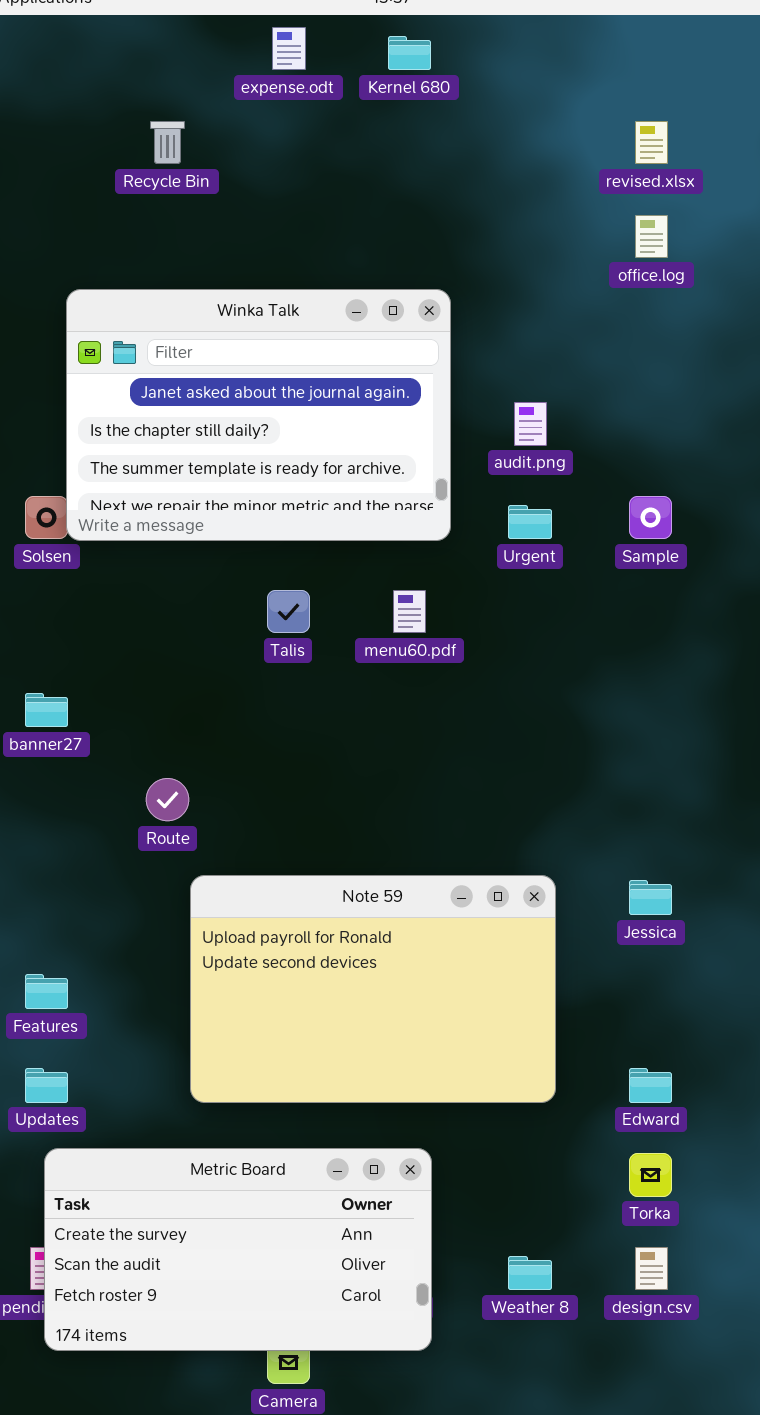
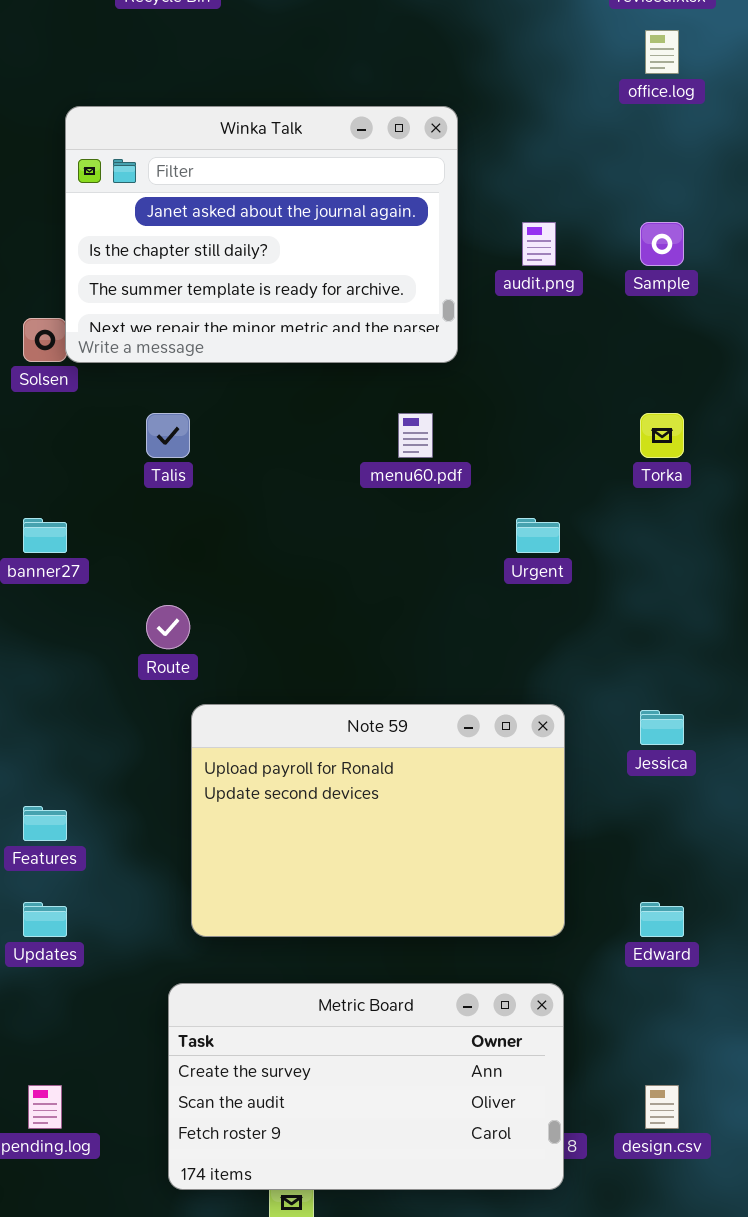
Sample: [629,496,672,539] -> [640,222,684,266], moved
Urgent: [508,505,552,539] -> [516,518,560,553], moved
Talis: [267,590,310,633] -> [146,413,190,458], moved
Metric Board: [44,1148,432,1351] -> [168,983,564,1190], moved
Torka: [629,1153,672,1197] -> [640,413,684,458], moved

